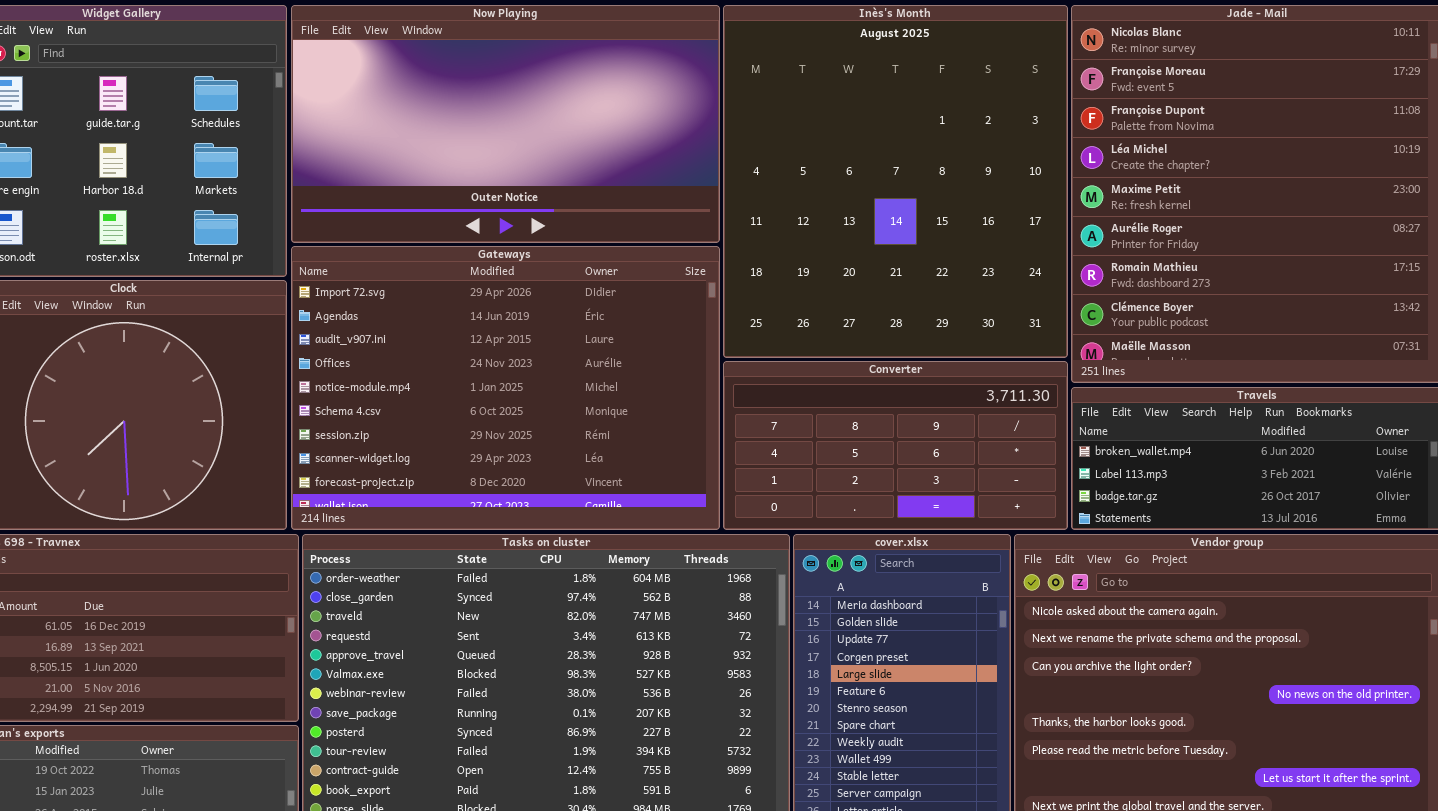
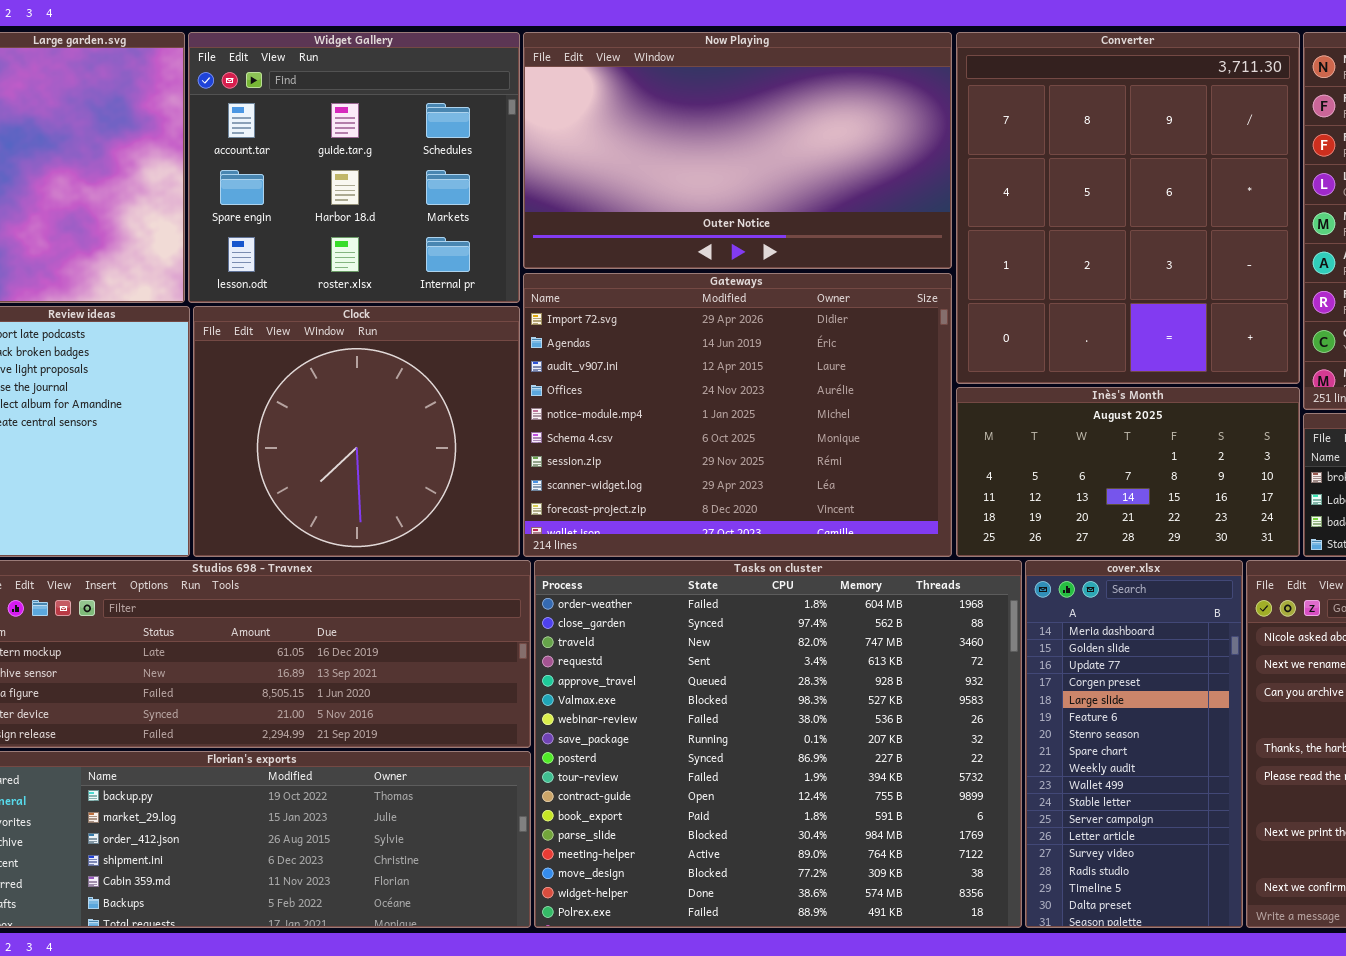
Inès's Month: [723,5,1068,358] -> [956,387,1300,557], moved, resized
Converter: [723,361,1068,530] -> [956,32,1300,384], moved, resized

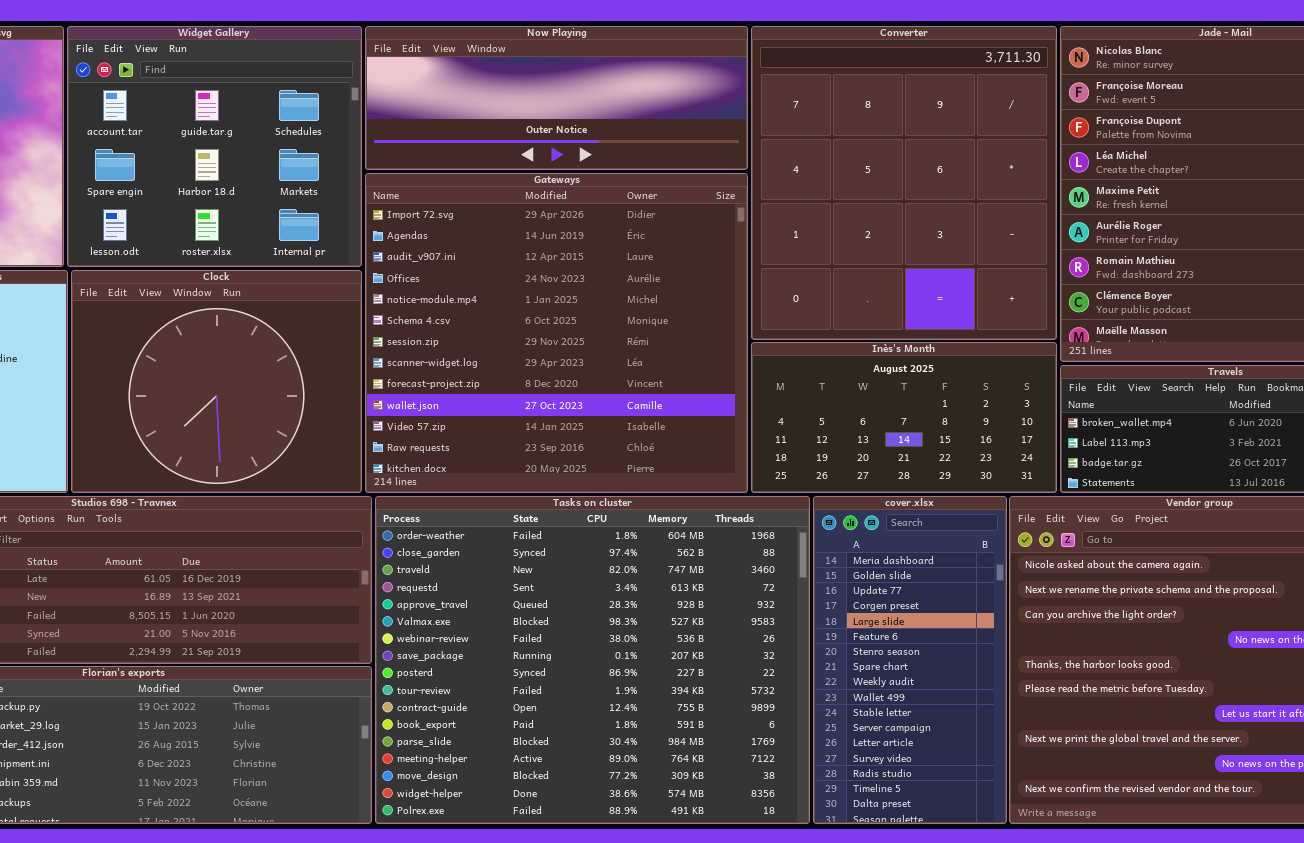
Now Playing: [523,32,952,269] -> [365,26,748,170], resized
Gateways: [523,273,952,557] -> [365,173,748,493], resized

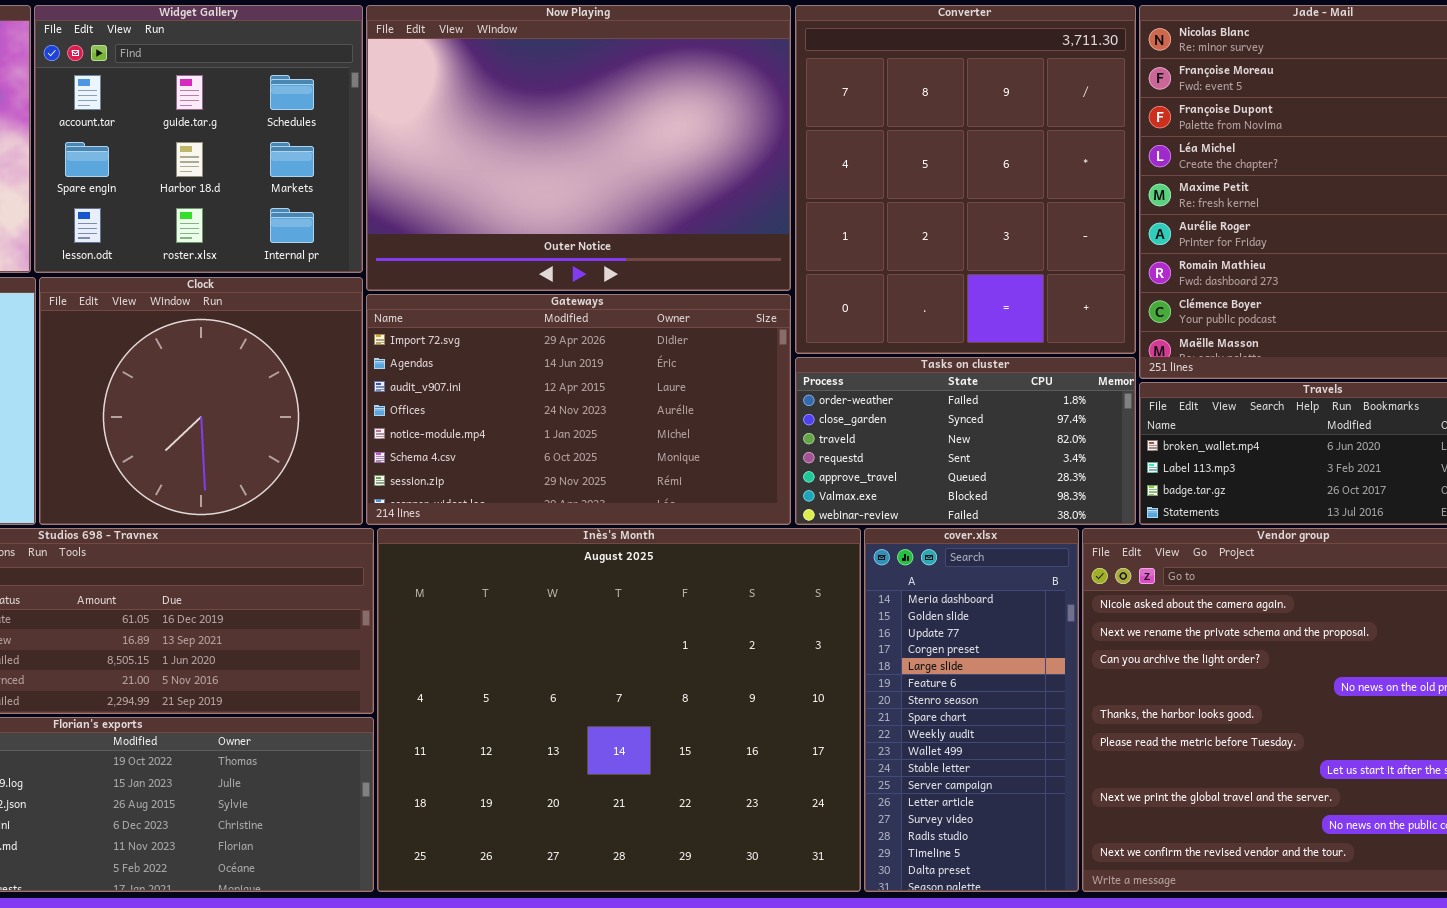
Now Playing: [365,26,748,170] -> [366,5,791,291], resized
Gateways: [365,173,748,493] -> [366,294,791,525], resized
Inès's Month: [751,342,1057,493] -> [377,528,861,892], moved, resized
Tasks on cluster: [375,496,810,824] -> [795,357,1136,525], moved, resized

